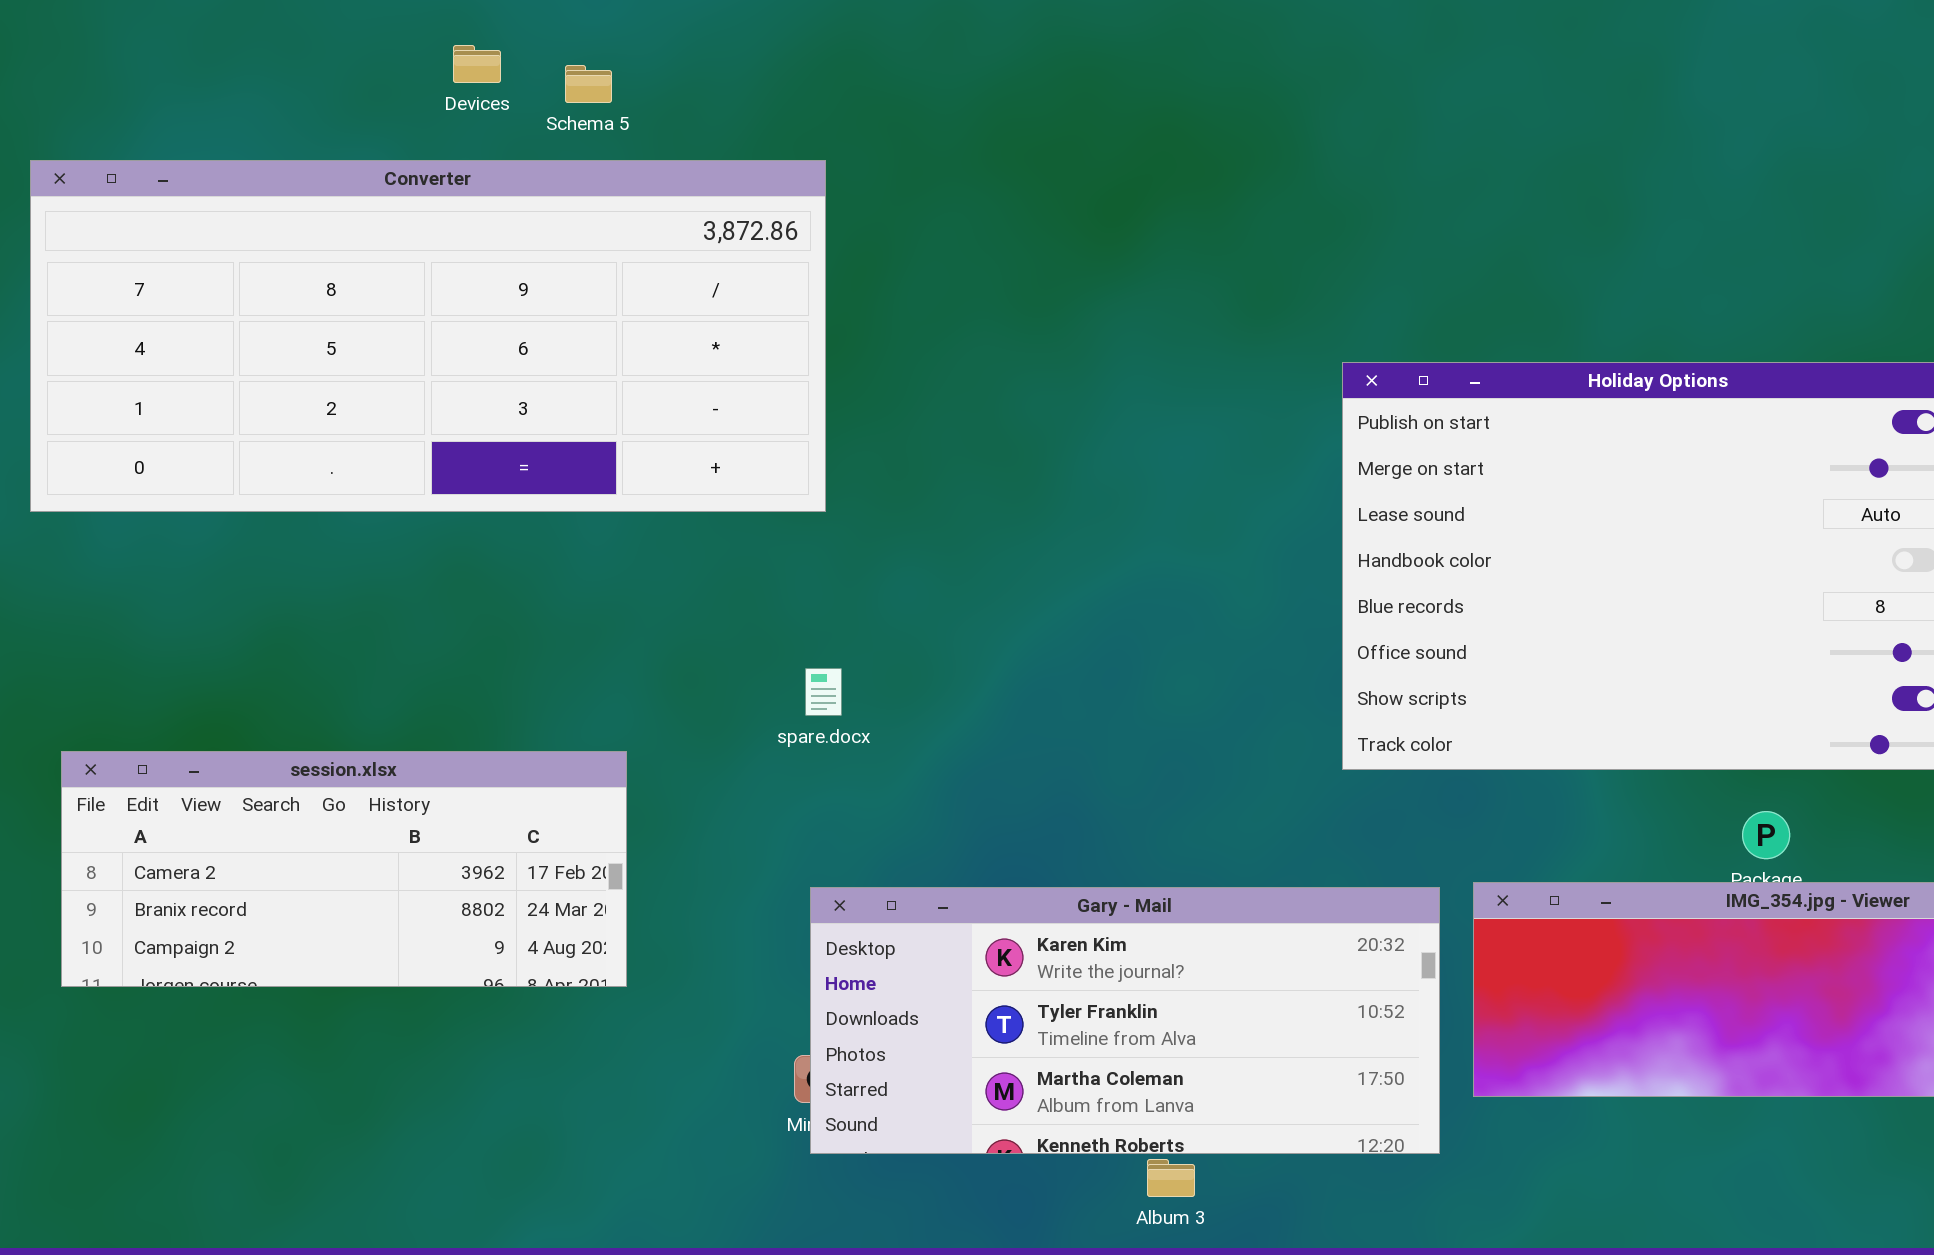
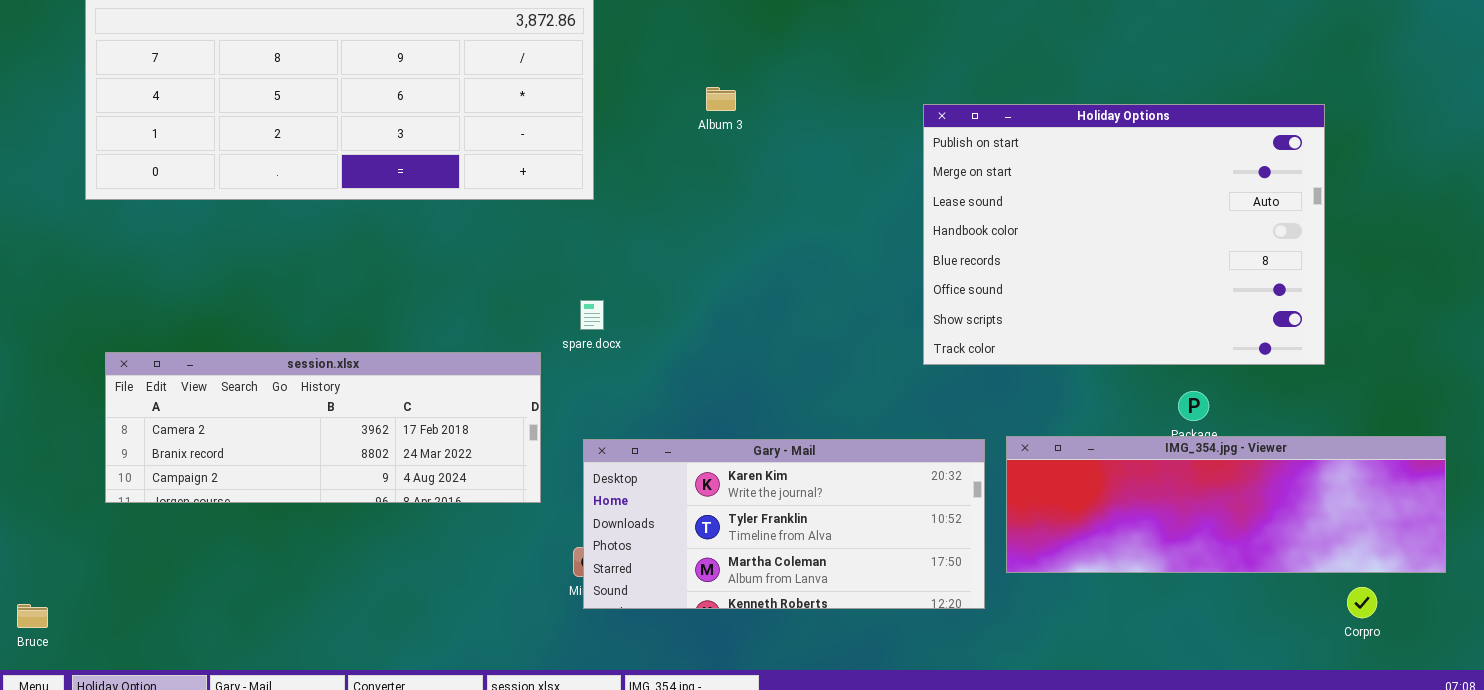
session.xlsx: [61,751,627,987] -> [105,352,541,503], resized
Album 3: [1147,1159,1195,1197] -> [706,87,736,111], moved

